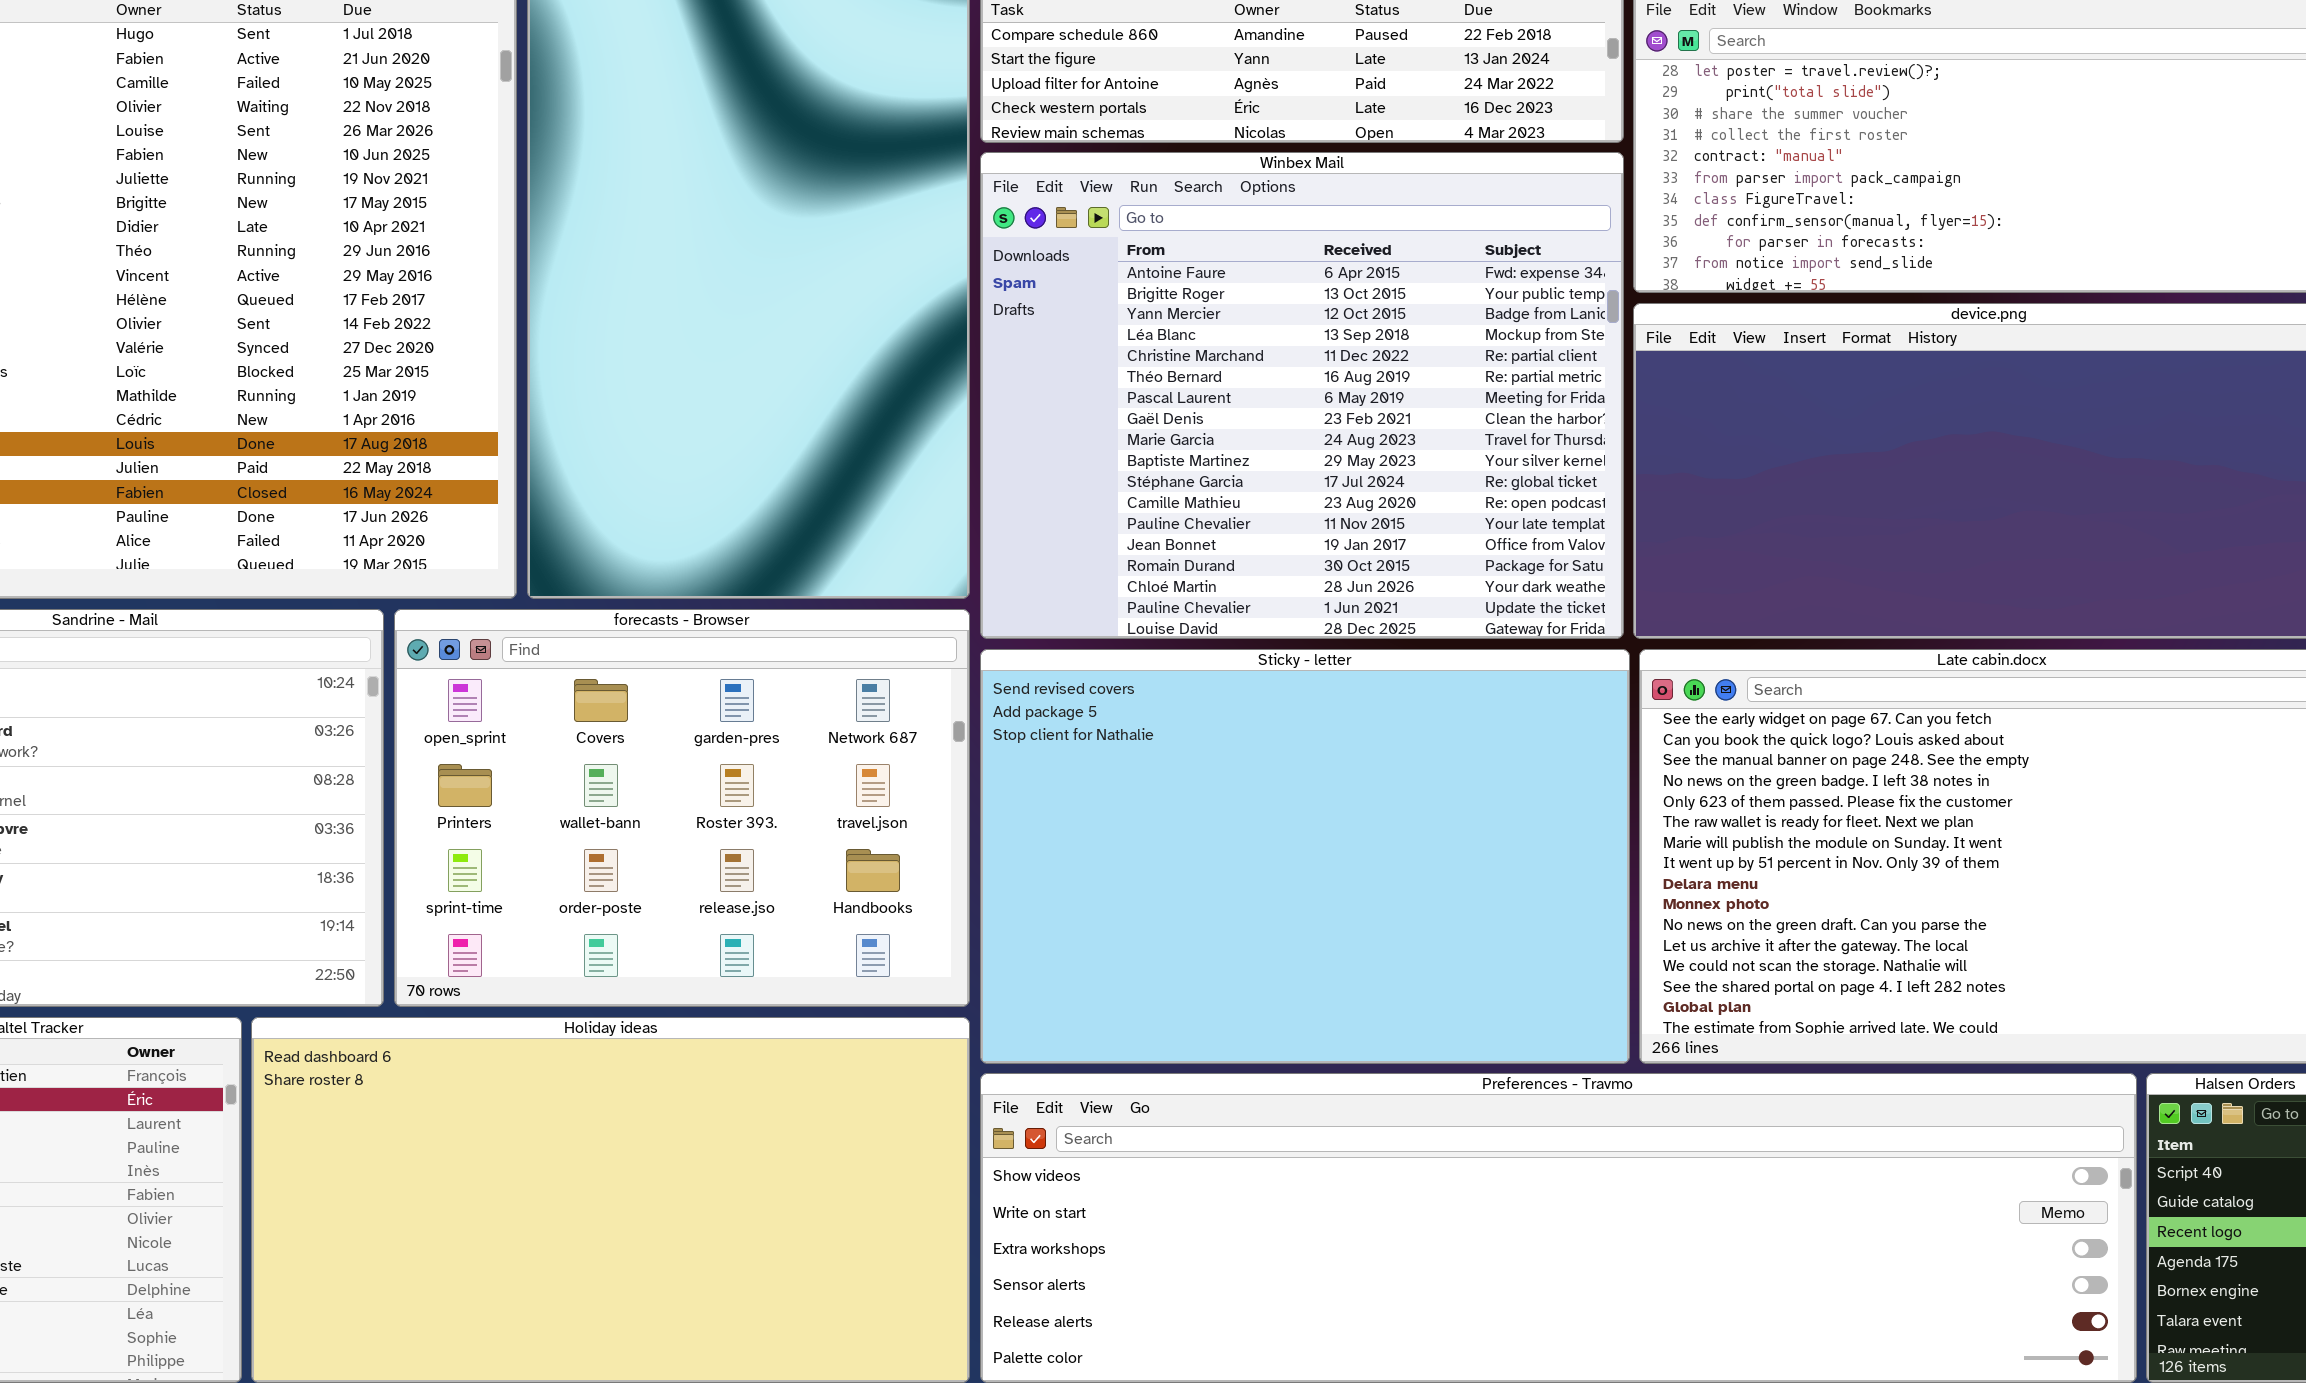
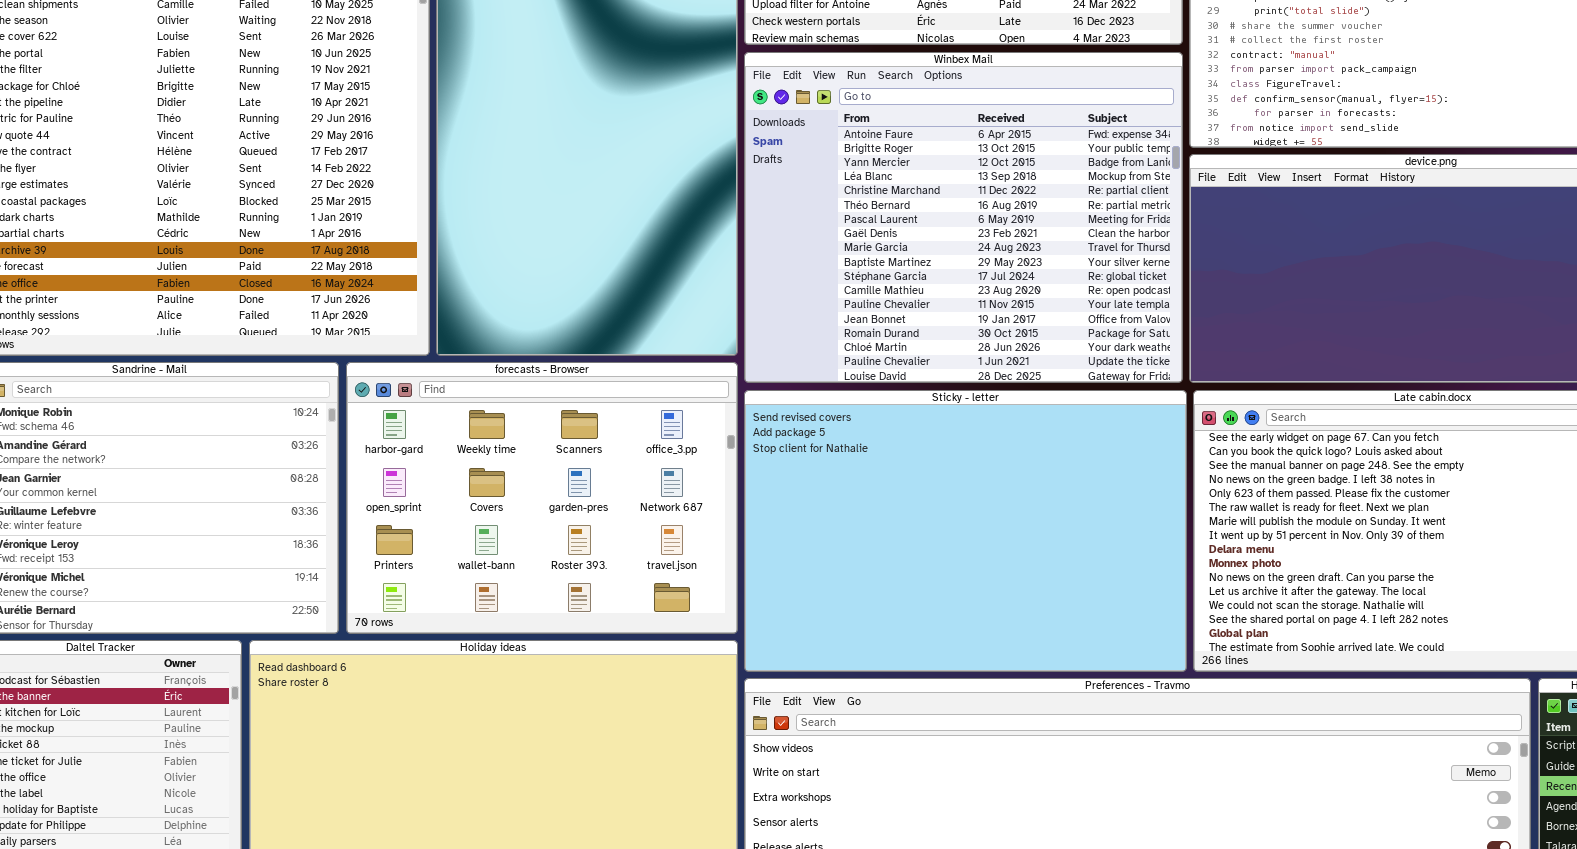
forecasts - Browser: [394,609,970,1007] -> [346,362,738,634], scrolled up 1 row

